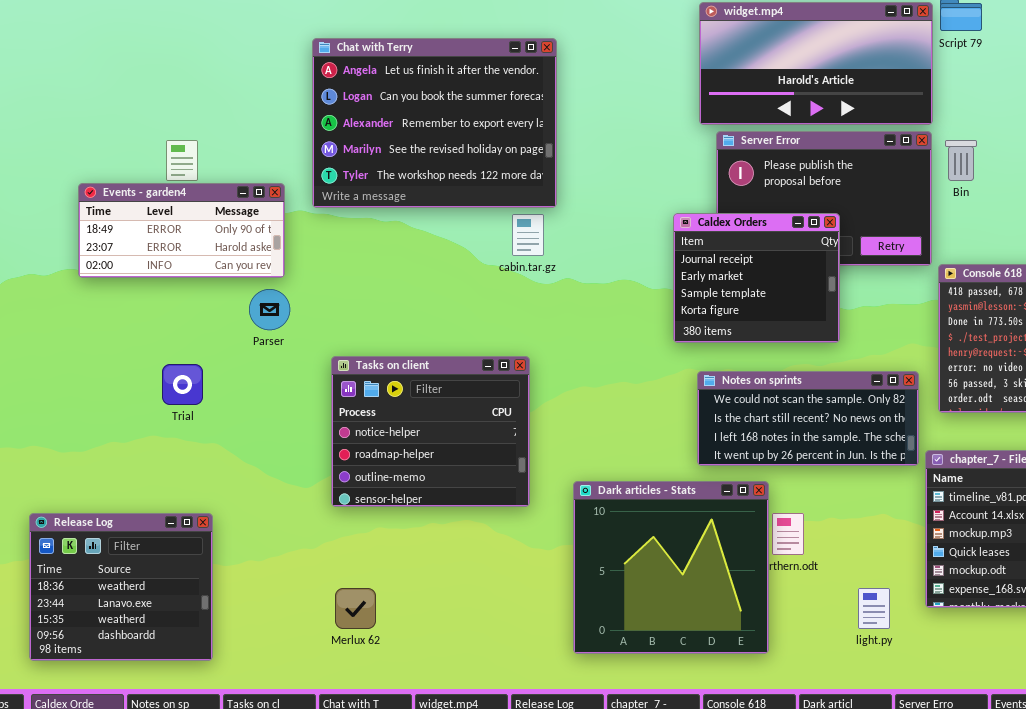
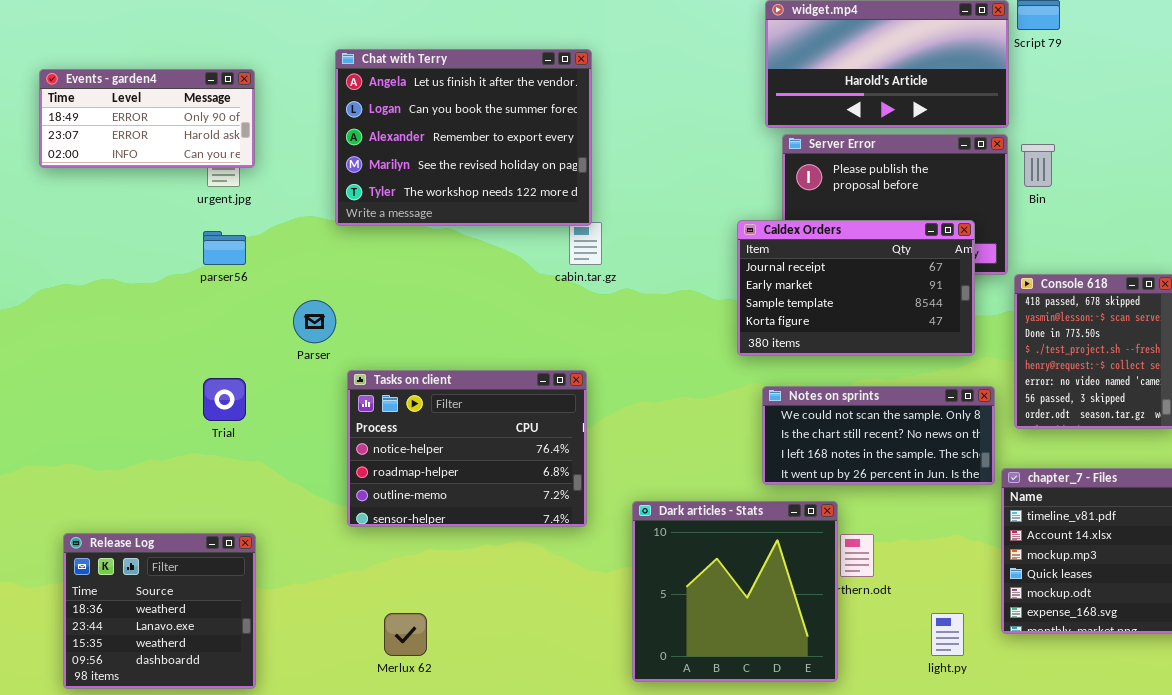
Chat with Terry: [312,38,557,208] -> [335,49,592,226], moved
Events - garden4: [78,183,285,278] -> [39,69,255,168], moved
Caldex Orders: [673,213,840,343] -> [737,220,975,356], resized
Tasks on client: [331,356,530,507] -> [347,370,587,527], resized

